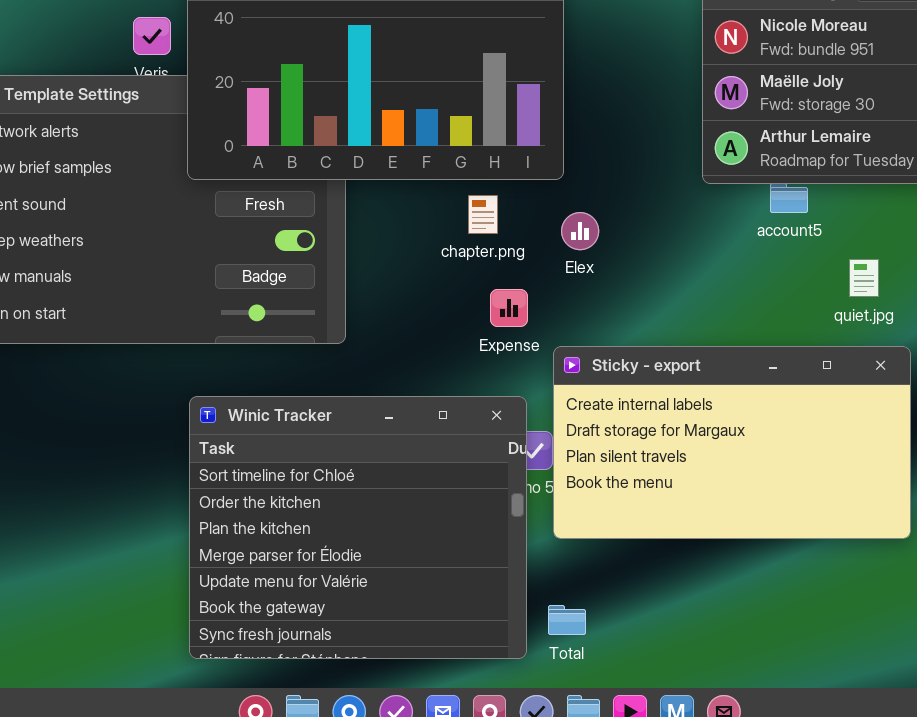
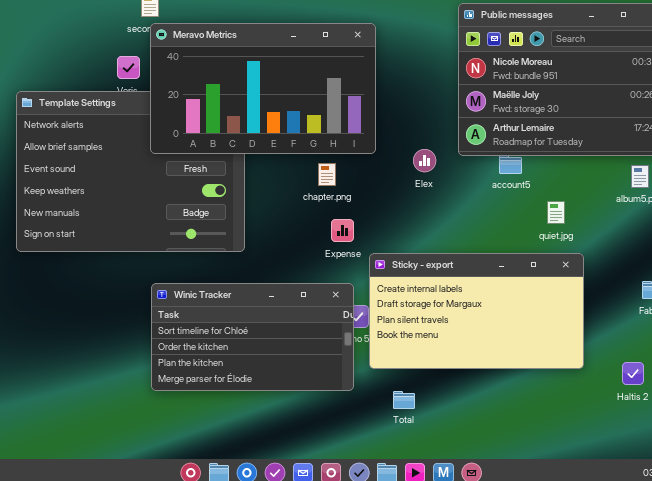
Elex: [561,212,599,250] -> [413,149,436,172], moved
Winic Tracker: [189,396,527,659] -> [151,283,354,391], resized
Total: [548,605,586,635] -> [393,391,415,409], moved

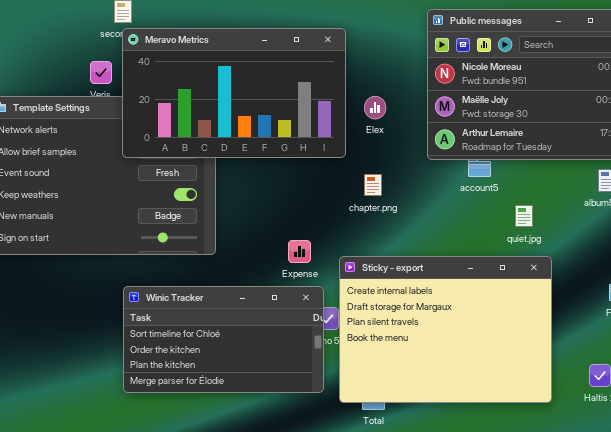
Elex: [413,149,436,172] -> [364,96,386,119], moved
chapter.png: [318,163,336,186] -> [364,174,382,196], moved
Expense: [331,219,354,242] -> [288,240,311,263], moved
Sticky - export: [369,253,584,369] -> [339,256,552,403], resized

